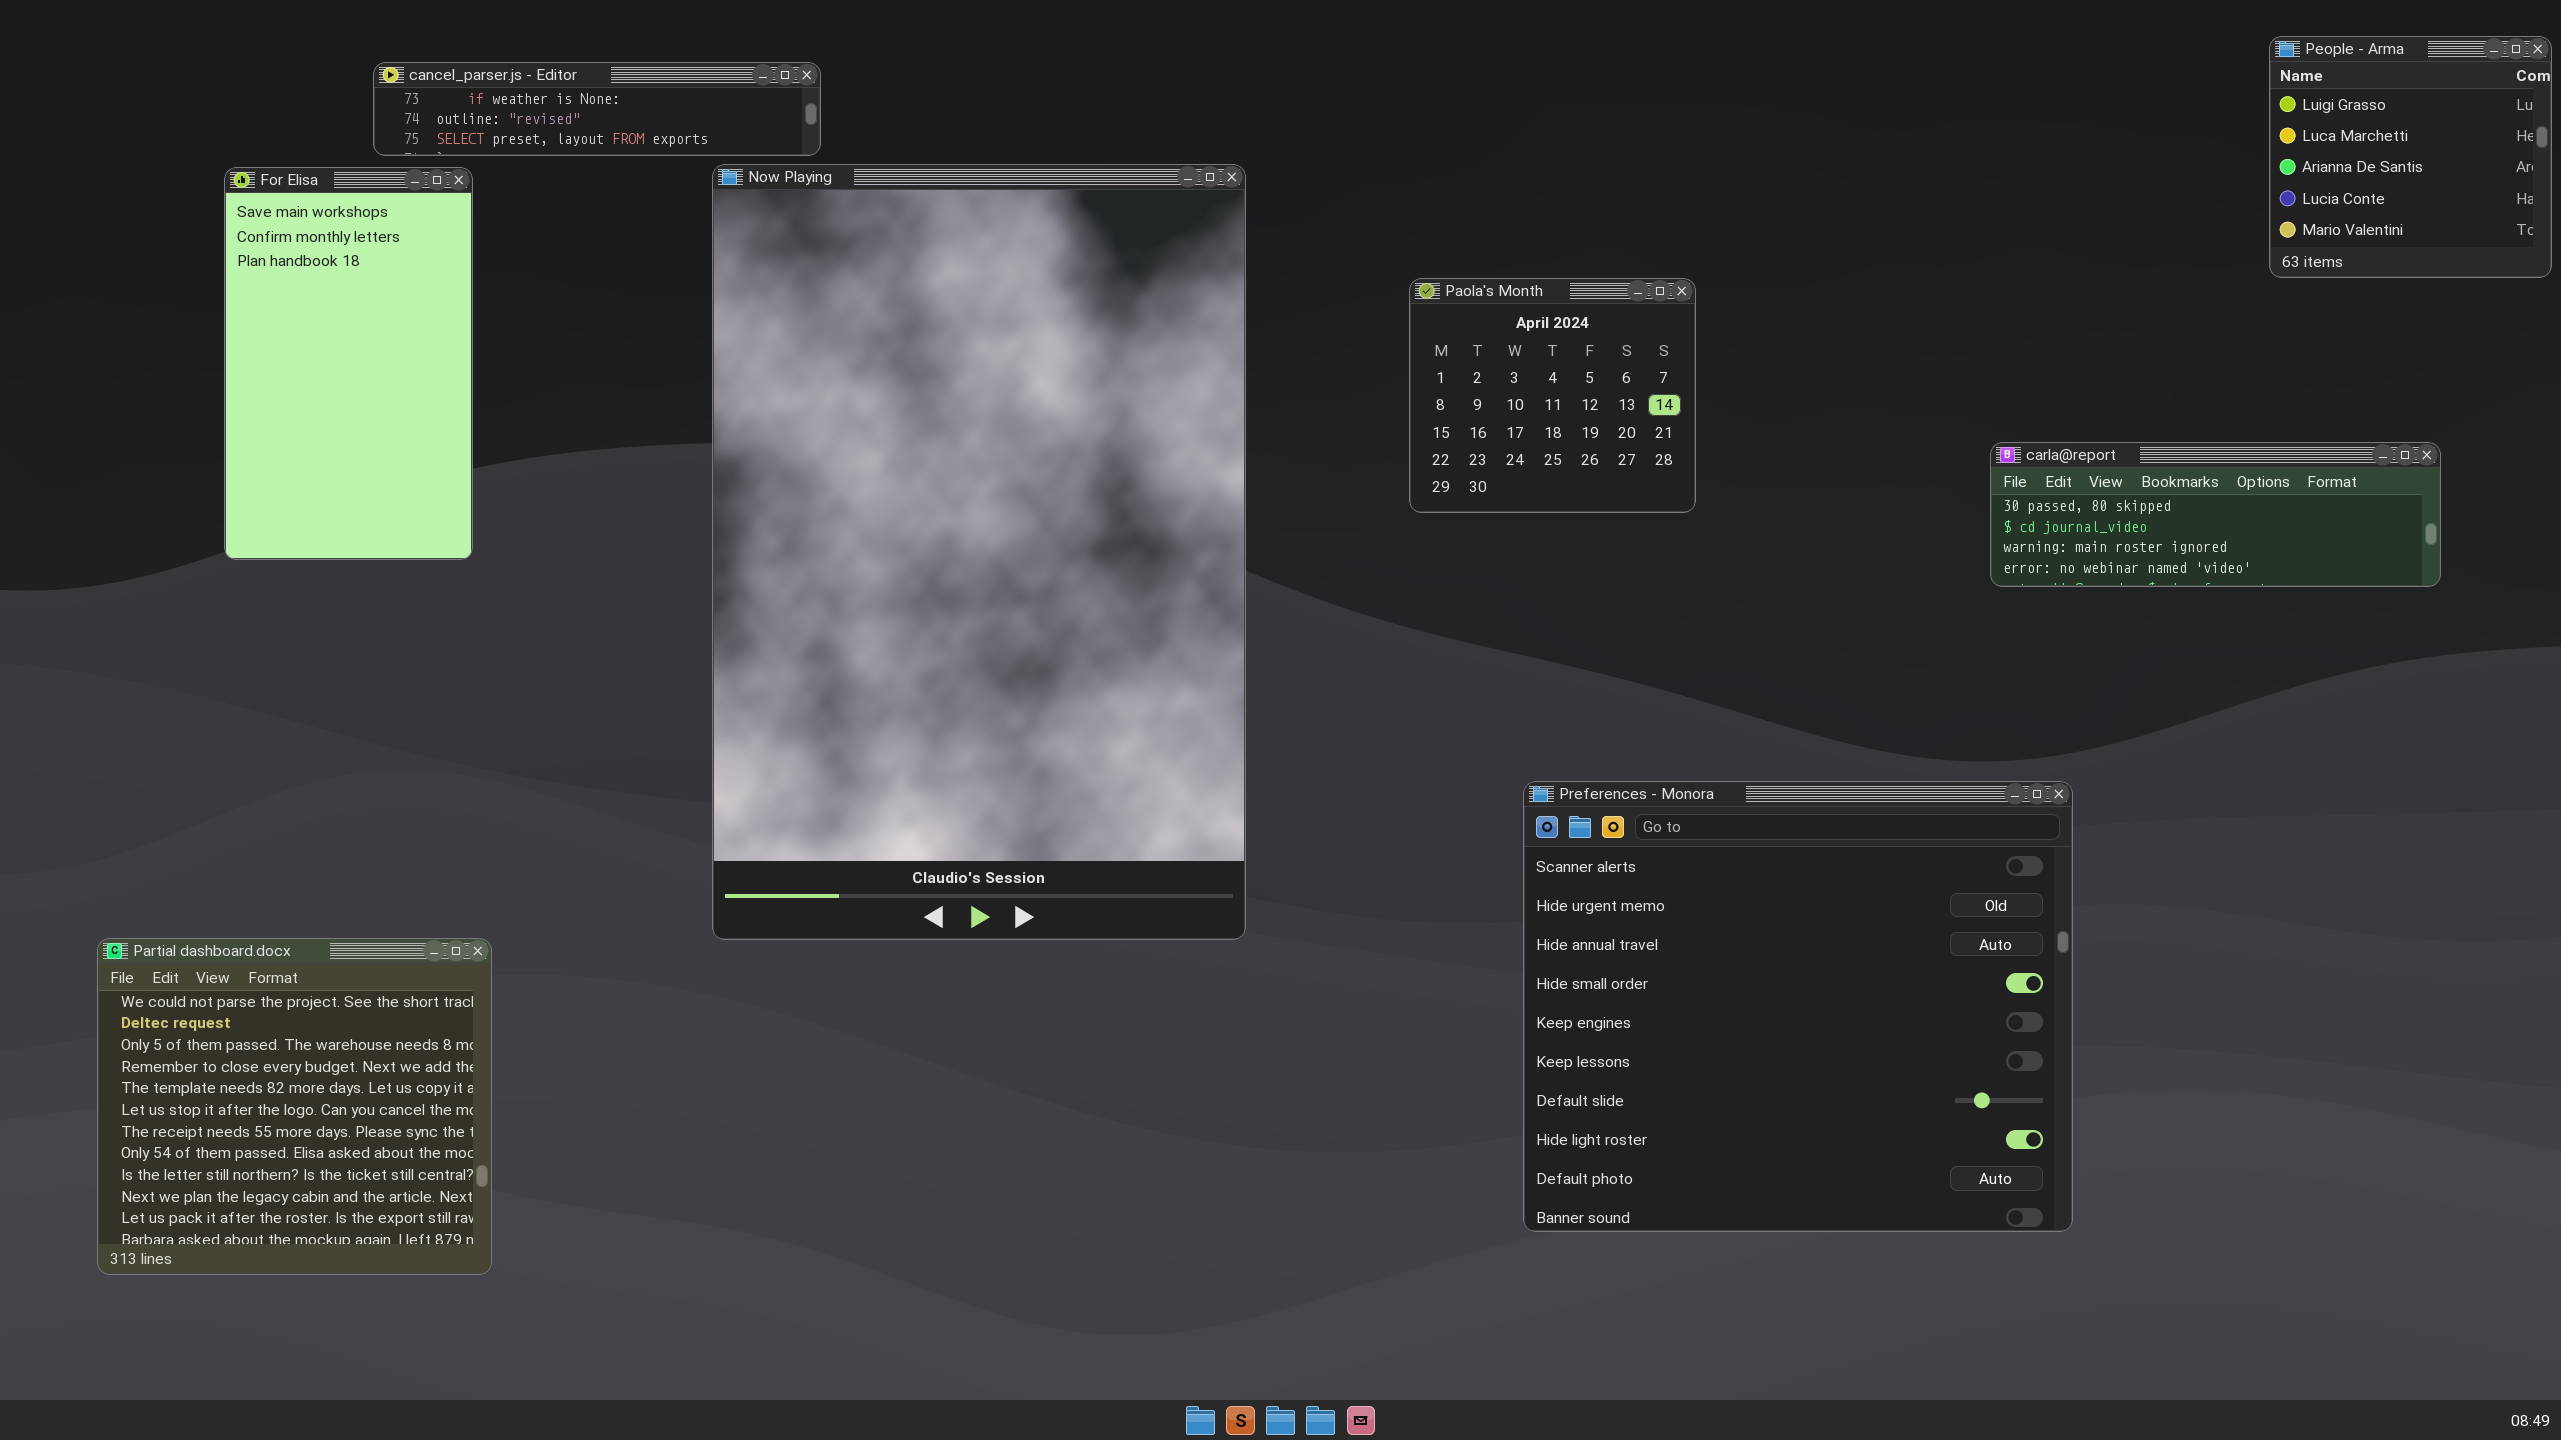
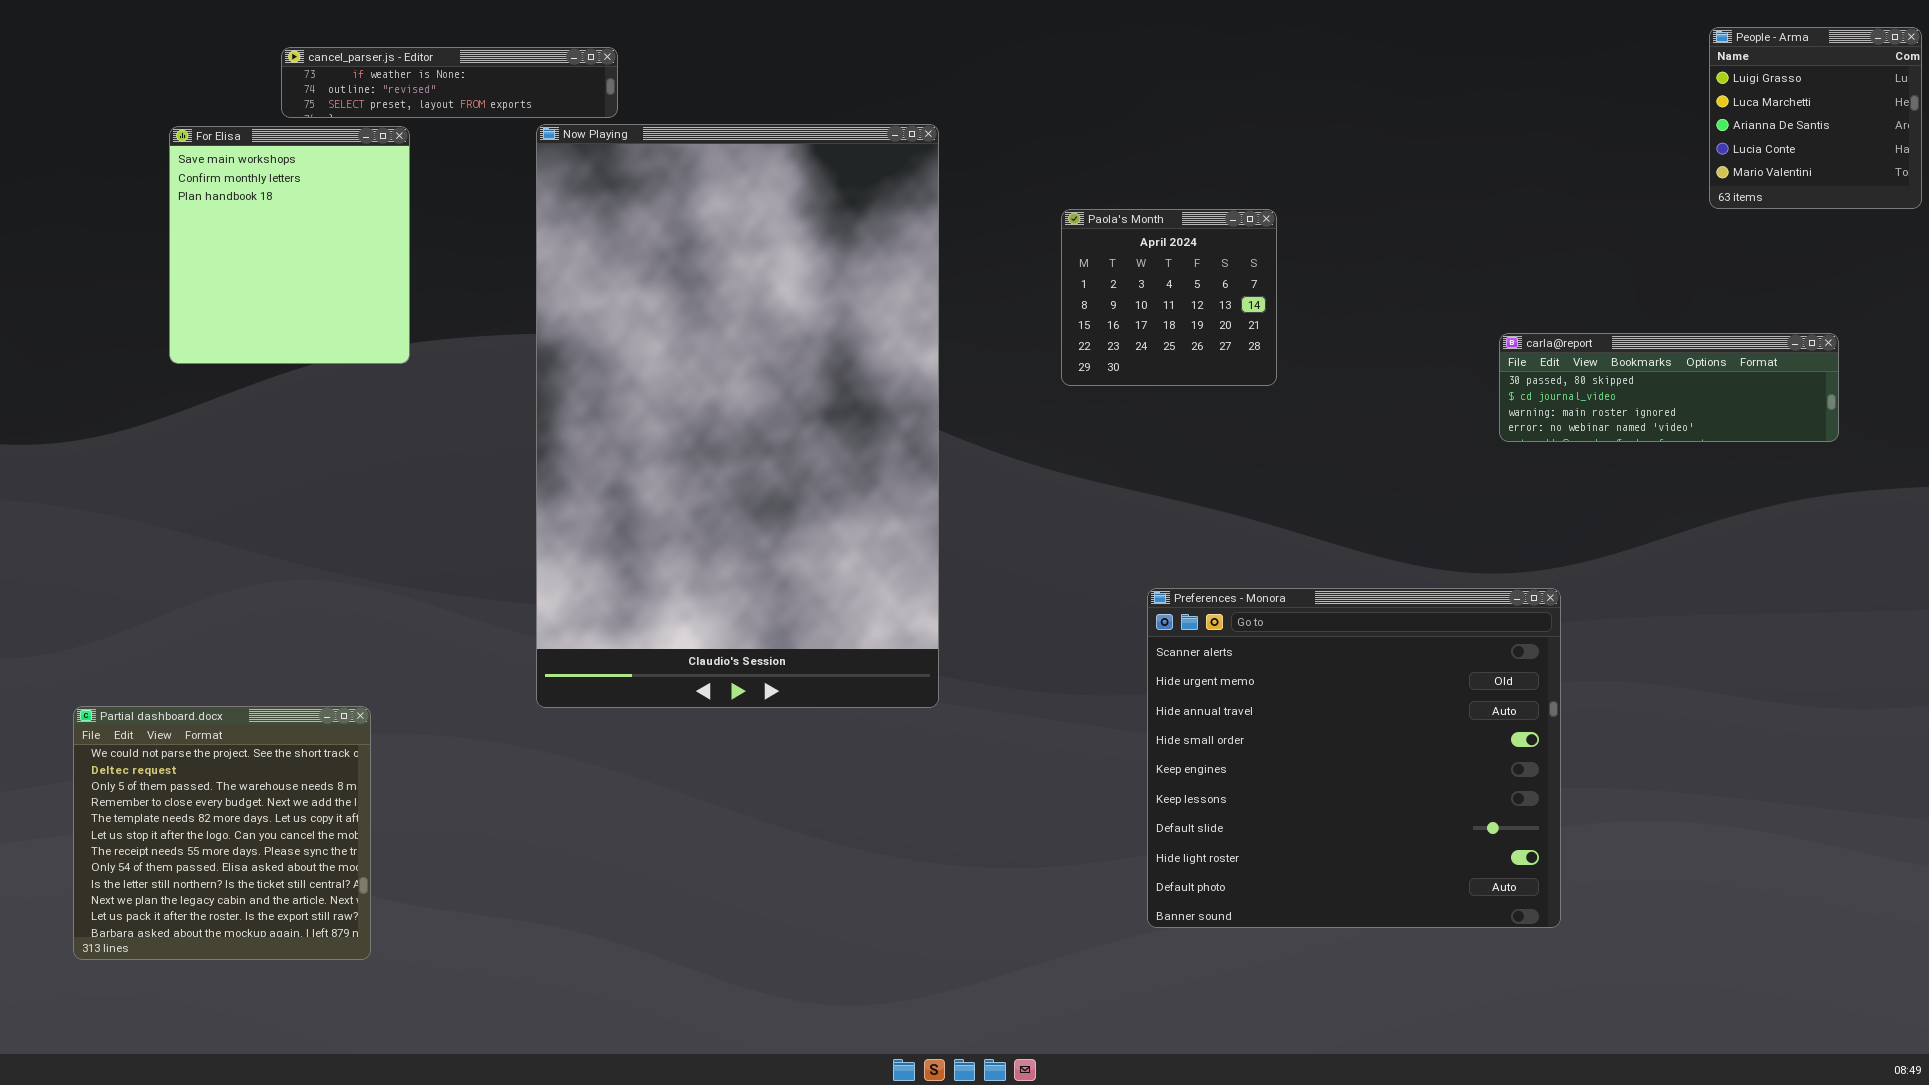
For Elisa: [224,167,473,560] -> [169,126,410,364], resized

